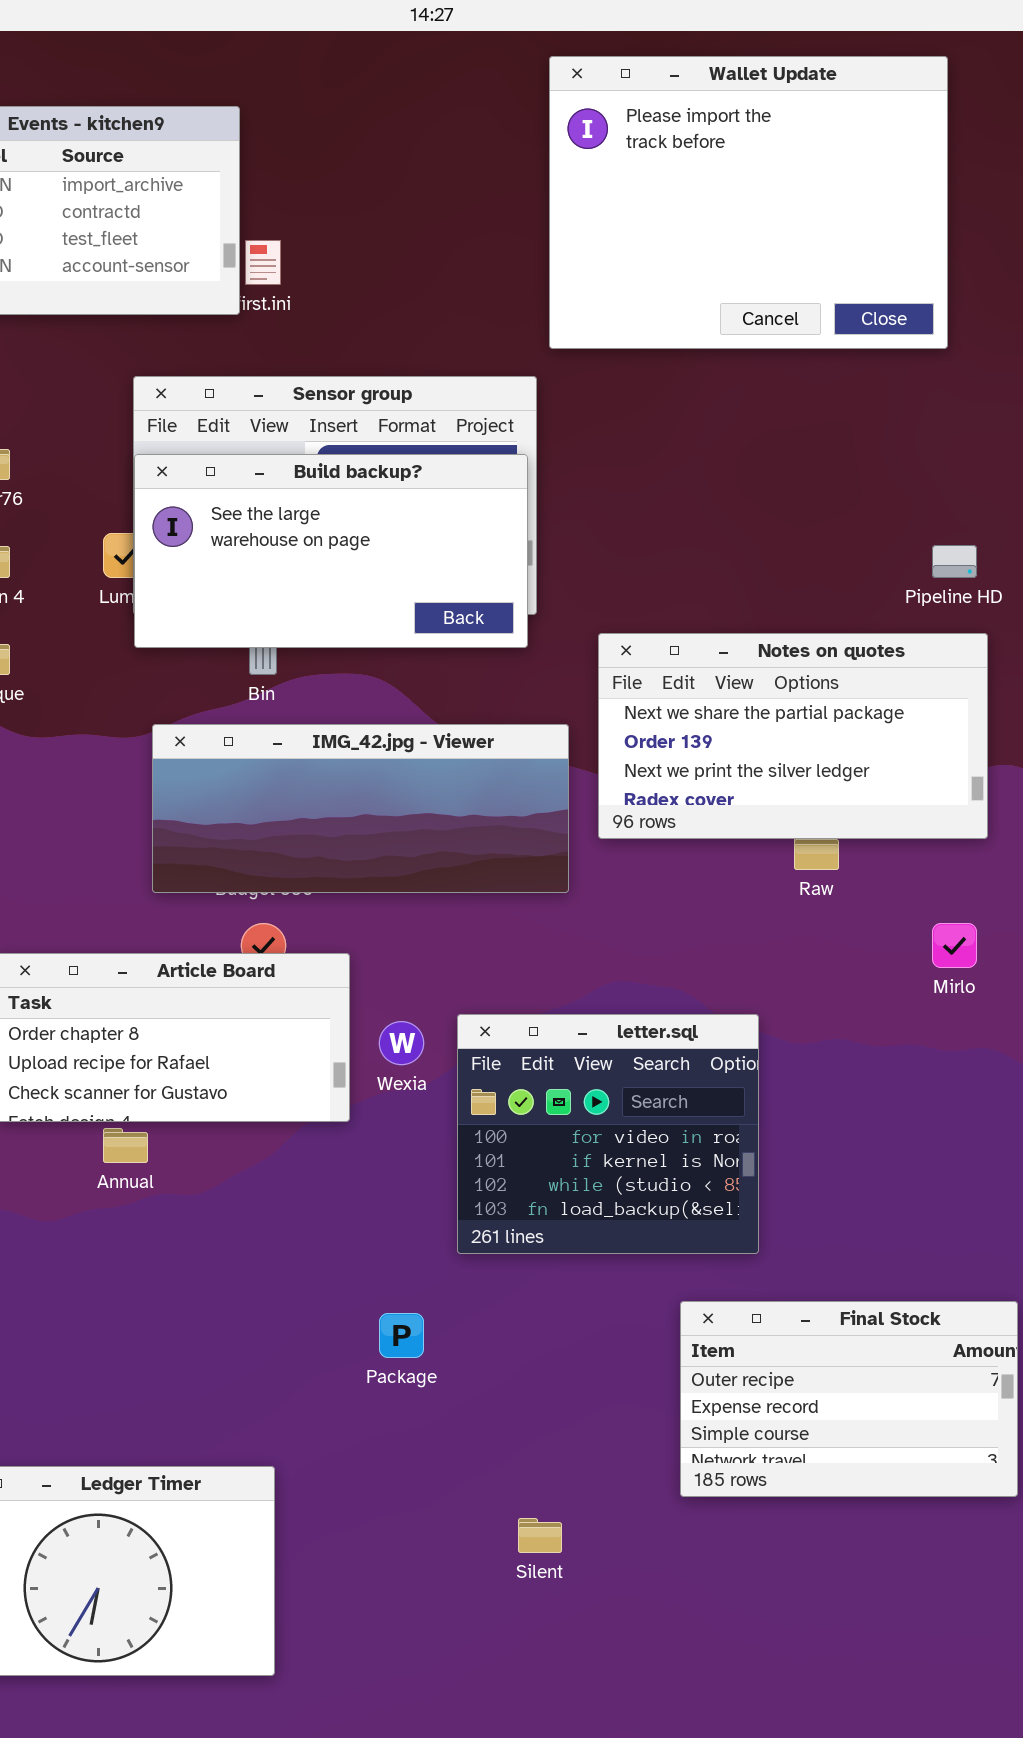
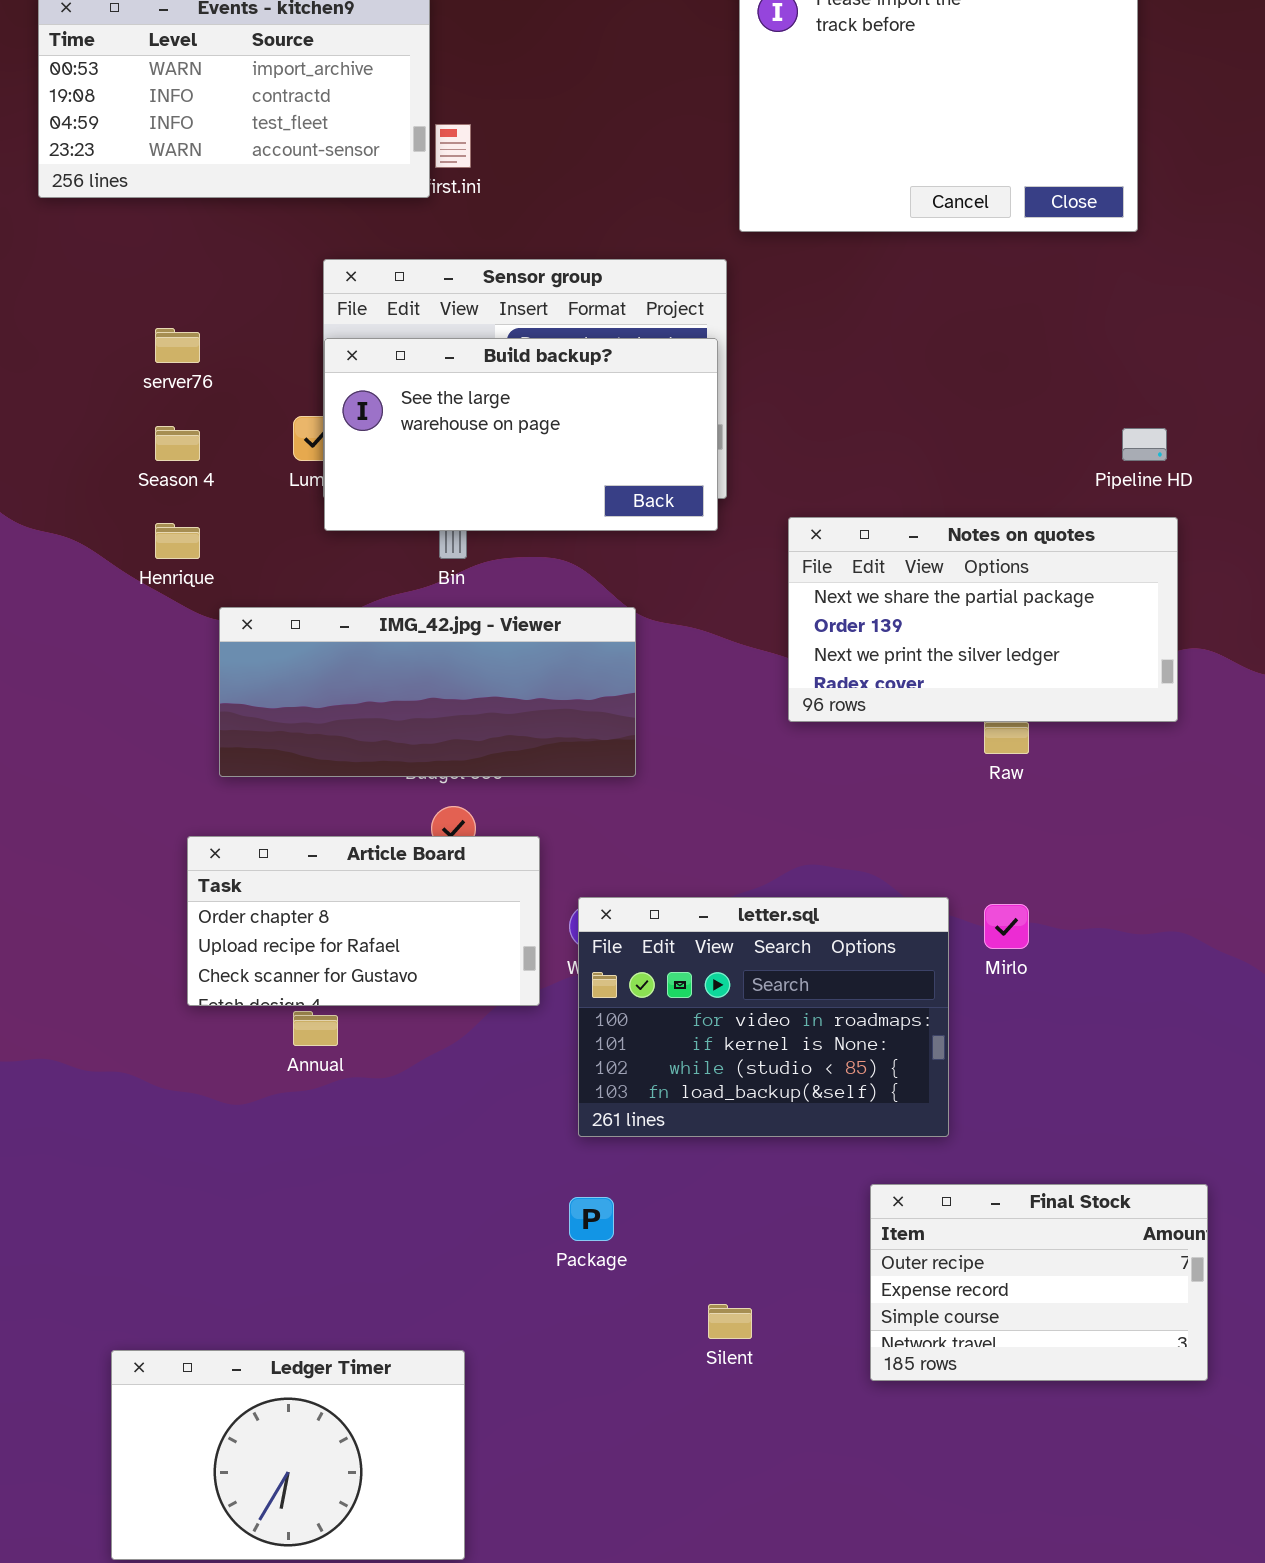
IMG_42.jpg - Viewer: [152,724,569,893] -> [219,607,636,777], moved
Mirlo: [932,923,977,968] -> [984,904,1029,949], moved
letter.sql: [457,1014,759,1254] -> [578,897,949,1137], resized
Silent: [518,1518,562,1553] -> [708,1304,752,1339], moved

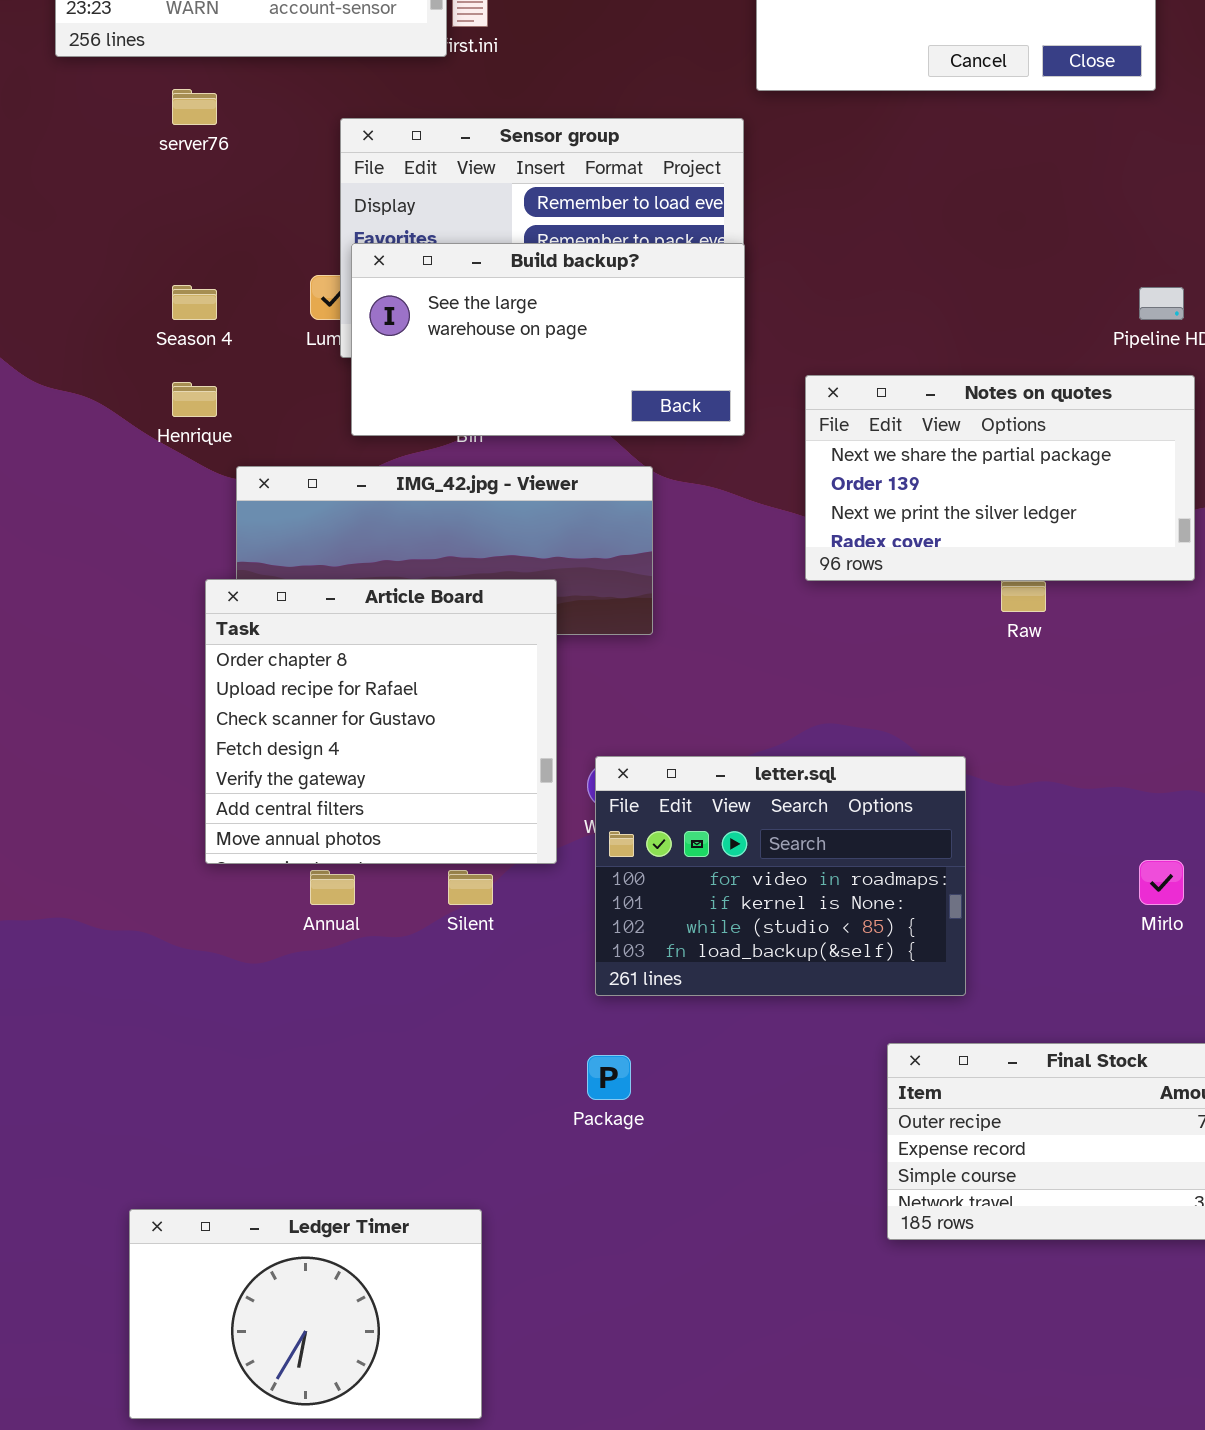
server76: [155,328,200,363] -> [172,89,217,125], moved
Build backup?: [324,338,718,531] -> [351,243,745,436], moved
Article Board: [187,836,540,1006] -> [205,579,557,864], resized
Mirlo: [984,904,1029,949] -> [1139,860,1184,905], moved
Silent: [708,1304,752,1339] -> [448,870,493,905], moved

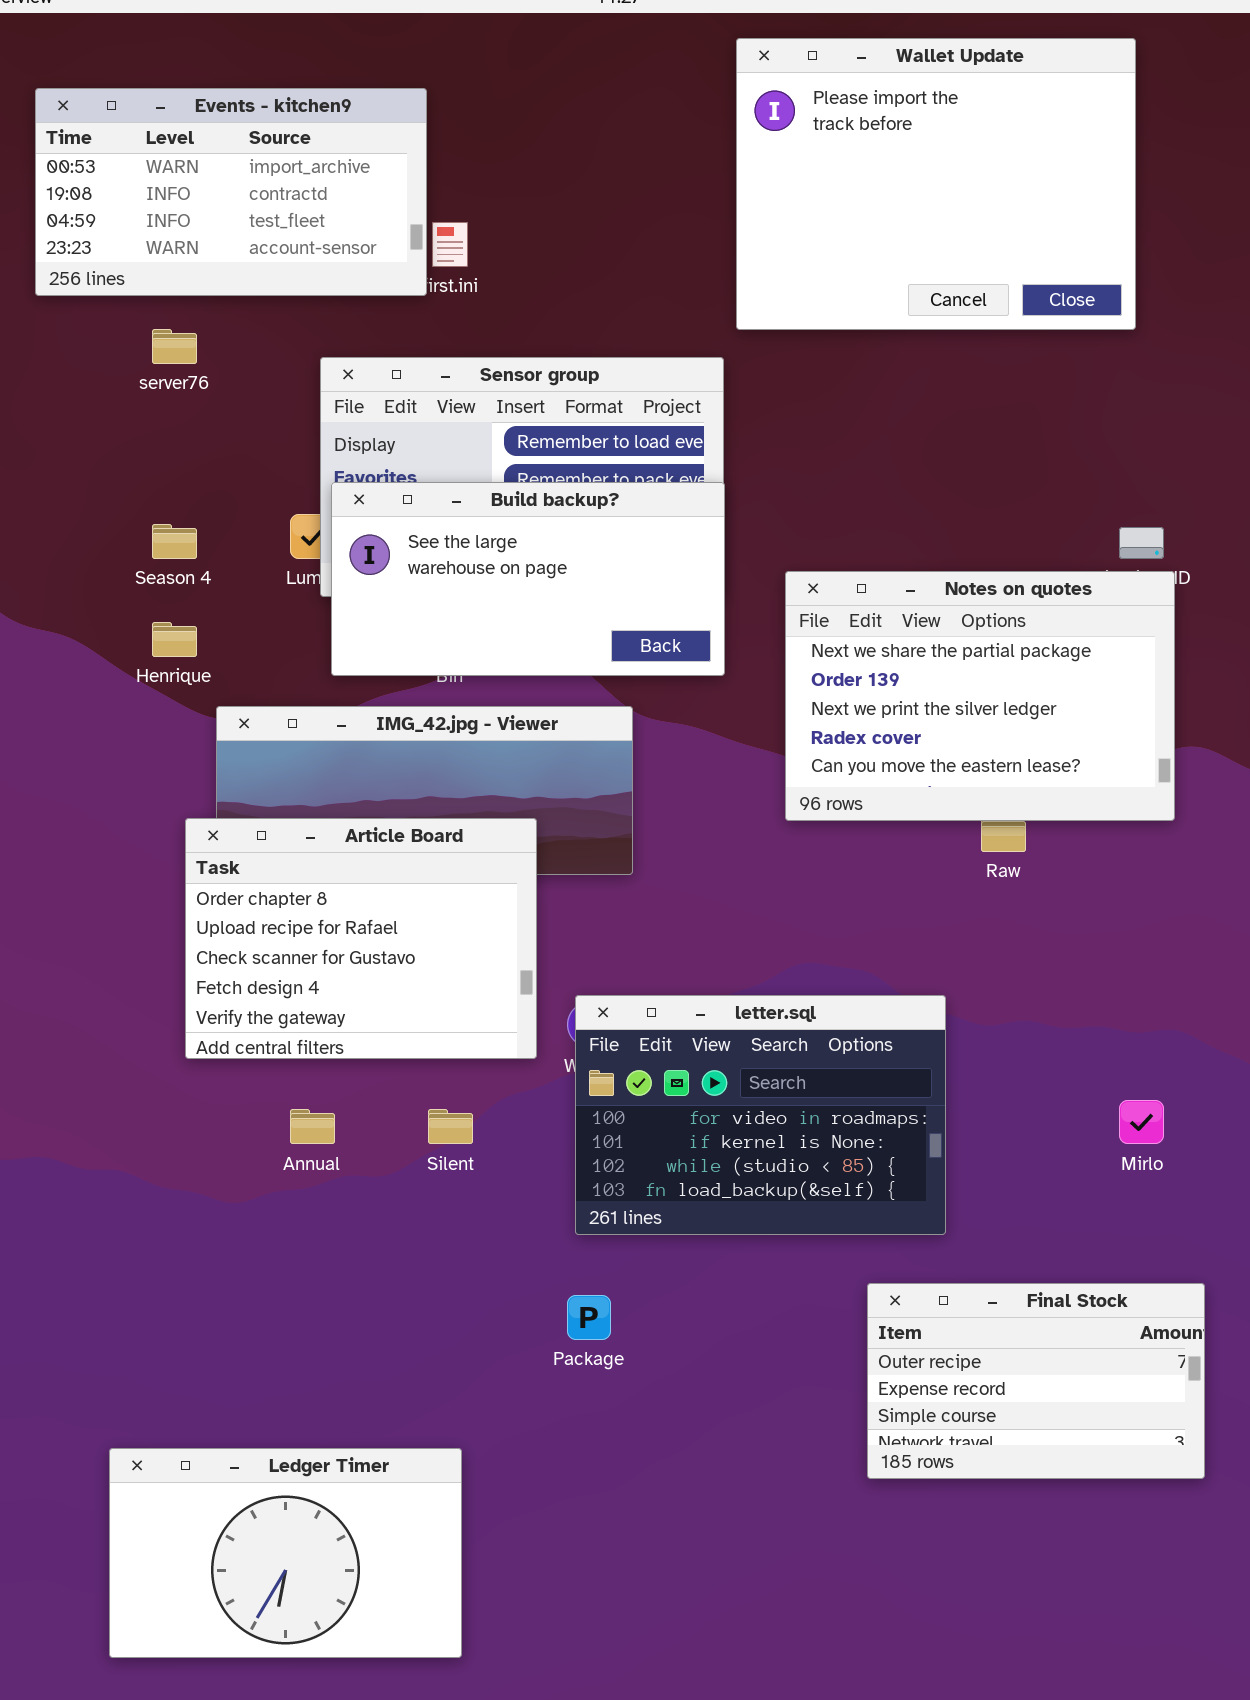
Notes on quotes: [805,375,1195,581] -> [785,571,1175,821], resized
Article Board: [205,579,557,864] -> [185,818,537,1059], resized

